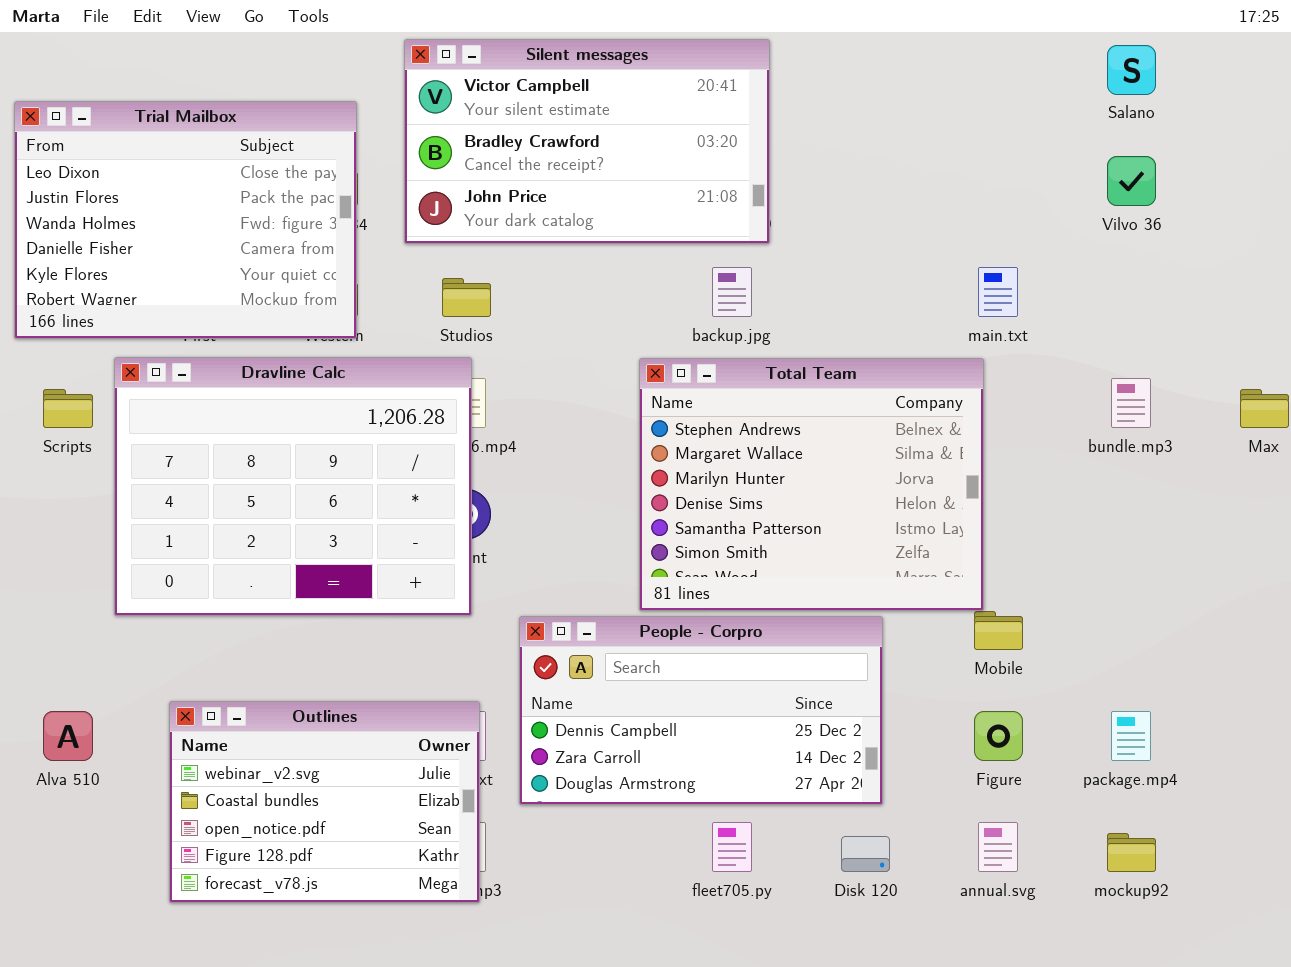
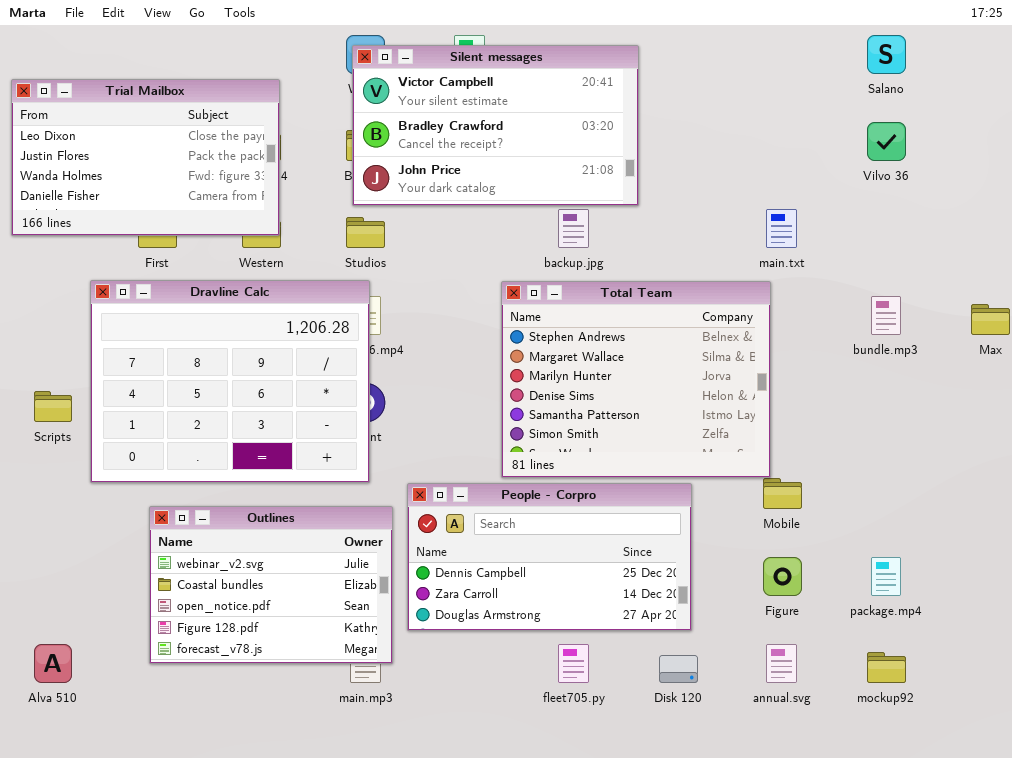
Silent messages: [404,39,770,244] -> [352,45,639,206], moved
Trial Mailbox: [14,101,357,339] -> [11,79,280,236], resized
Scripts: [43,389,93,428] -> [34,391,72,422], moved
Outlines: [169,701,480,903] -> [149,506,393,664], moved
Alva 510: [43,711,93,761] -> [34,644,72,683], moved

